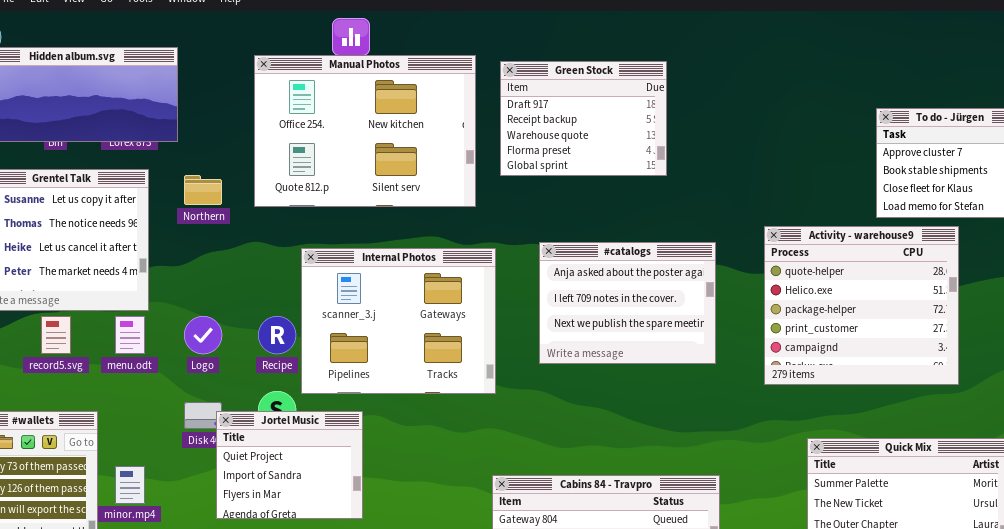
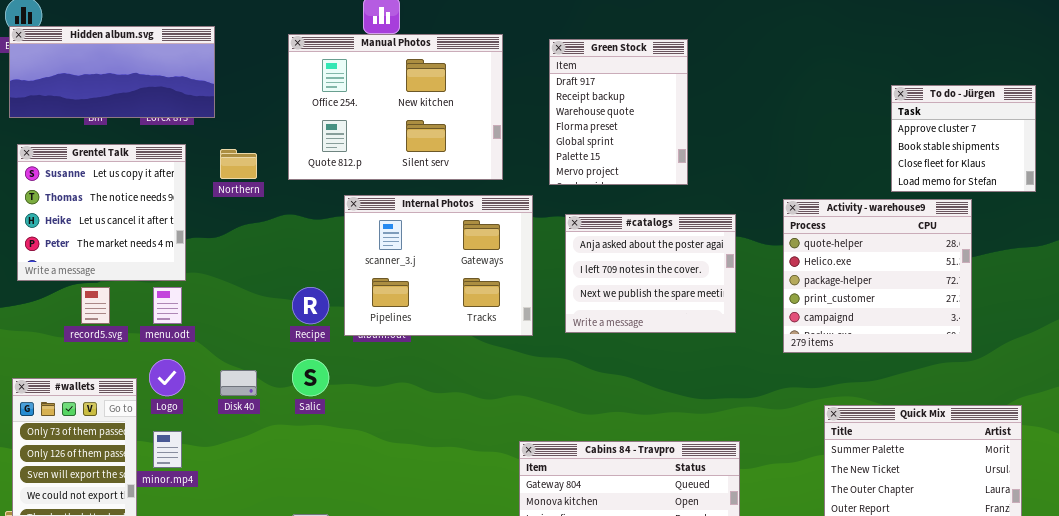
Green Stock: [500,61,667,176] -> [549,39,688,185], resized
Internal Photos: [301,248,496,394] -> [344,195,533,336], moved
Logo: [184,316,222,354] -> [149,359,185,396], moved
Jortel Music: [216,411,363,519] -> none, closed

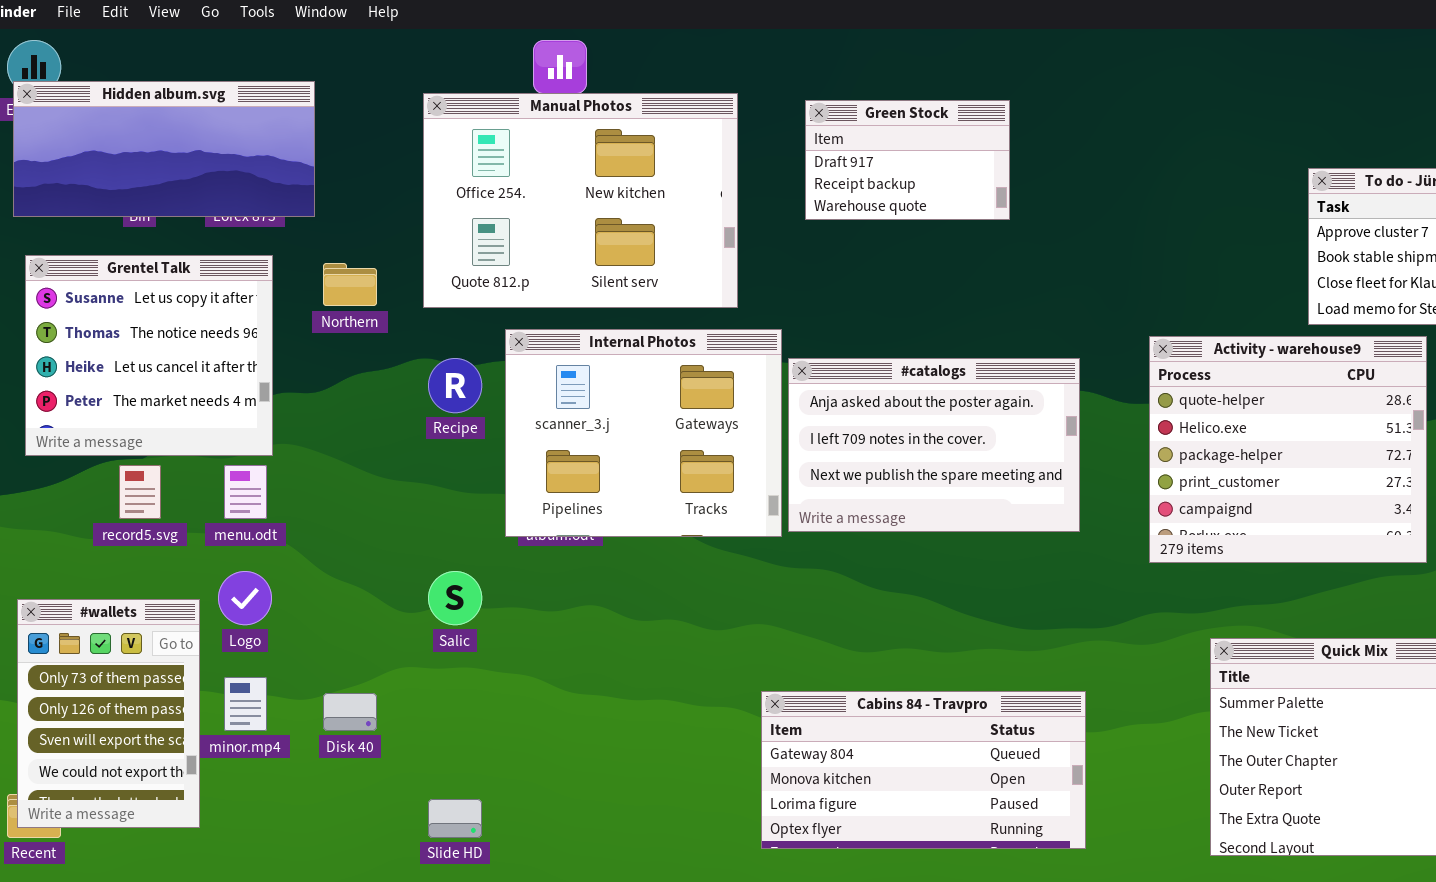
Green Stock: [549,39,688,185] -> [805,100,1010,220], resized
#catalogs: [565,214,736,333] -> [788,358,1080,532], resized
Recipe: [292,287,329,324] -> [428,358,482,413], moved
Disk 40: [220,370,257,396] -> [323,693,377,731], moved

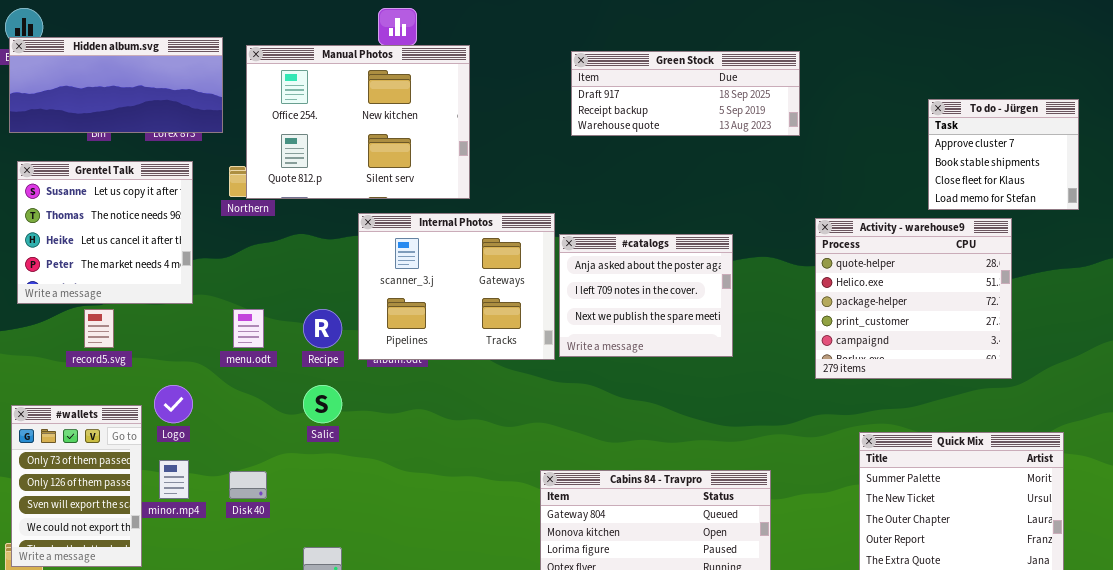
Manual Photos: [423,93,738,308] -> [246,45,470,199], moved
Green Stock: [805,100,1010,220] -> [571,51,800,136], resized
Recipe: [428,358,482,413] -> [303,309,342,348], moved
#catalogs: [788,358,1080,532] -> [559,234,733,357], resized
menu.odt: [224,465,267,519] -> [233,309,264,348], moved

